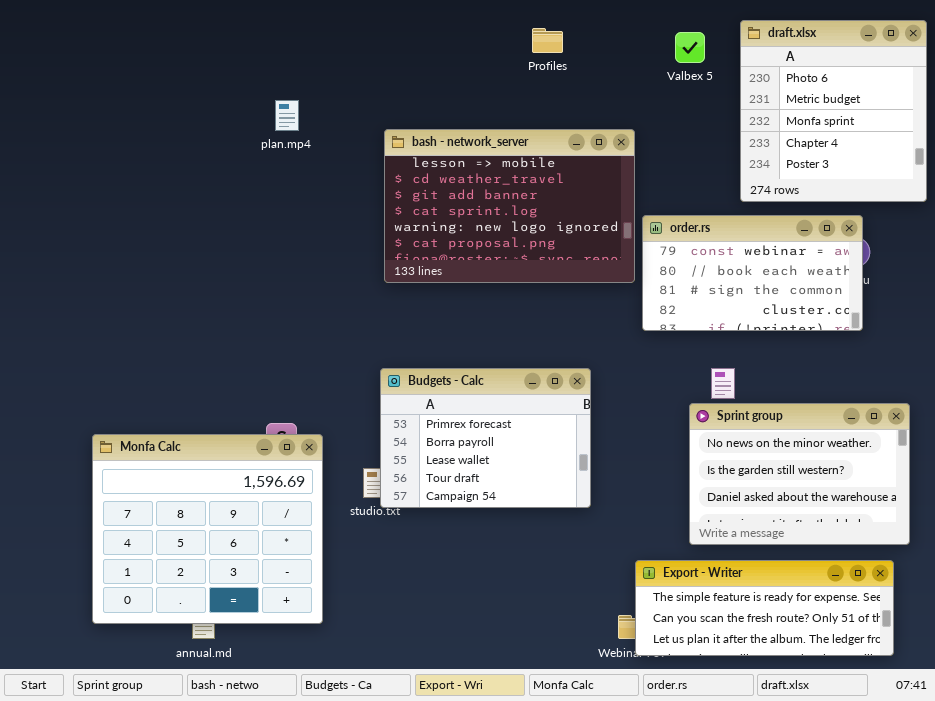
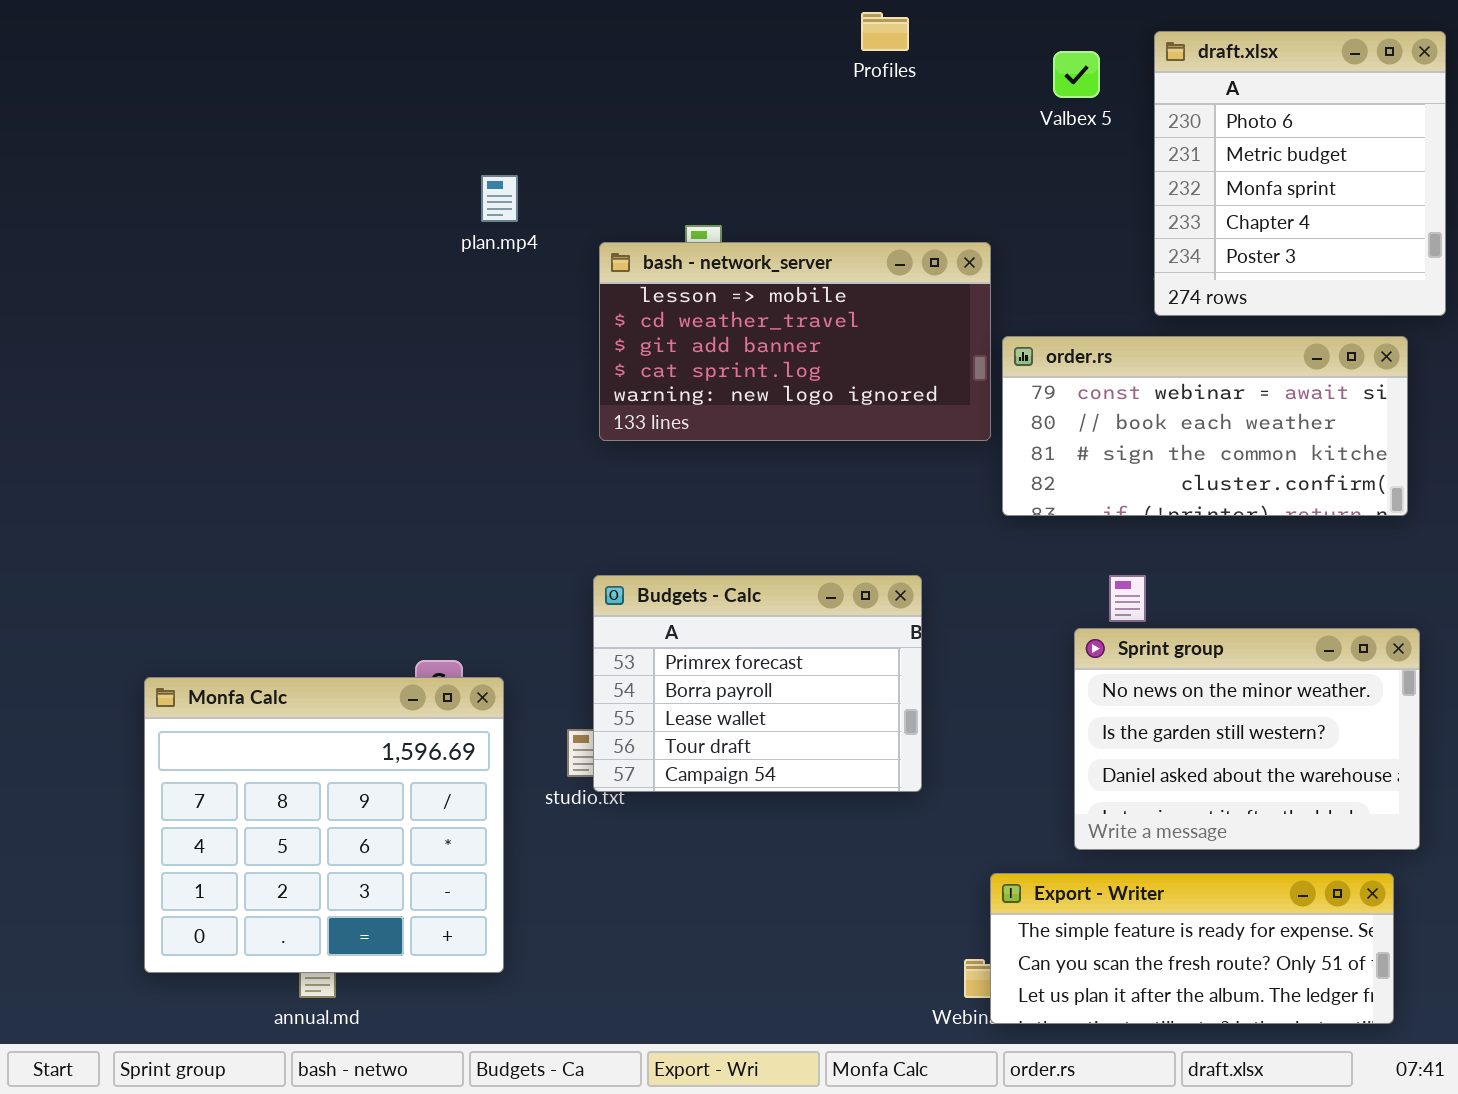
Profiles: [532,28,563,53] -> [861,12,909,51], moved
plan.mp4: [275,100,299,131] -> [481,175,518,222], moved
bash - network_server: [384,129,635,283] -> [599,242,991,441], resized
order.rs: [642,215,863,331] -> [1002,336,1408,516], resized

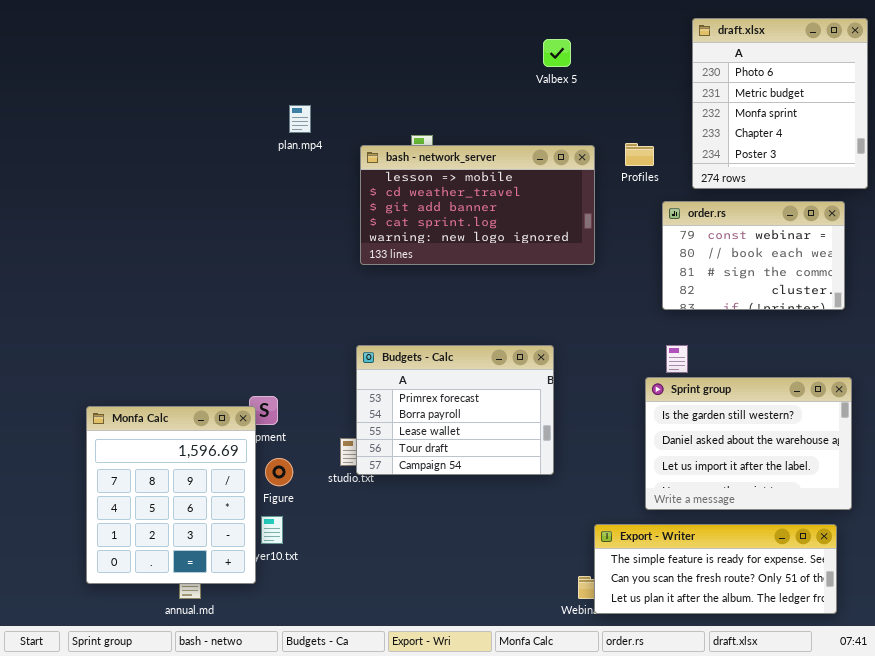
Profiles: [861,12,909,51] -> [625,143,654,166], moved
Valbex 5: [1053,51,1100,98] -> [543,39,571,67], moved
order.rs: [1002,336,1408,516] -> [662,201,845,310], resized
Sprint group: [1074,628,1420,850] -> [645,377,852,510], scrolled down 1 row
Monfa Calc: [144,677,504,973] -> [86,406,256,584], resized

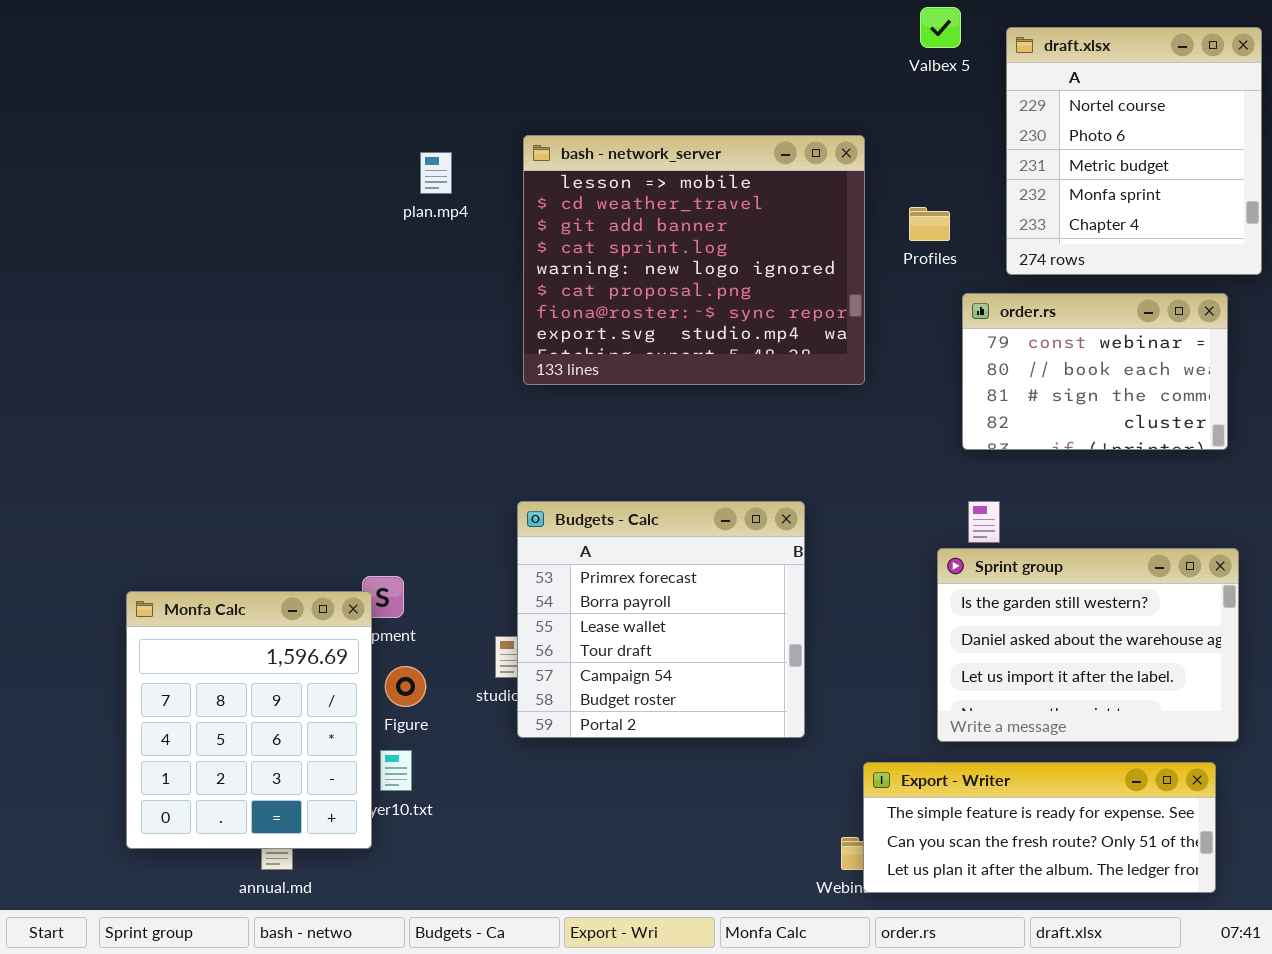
draft.xlsx: [692,18,868,189] -> [1006,27,1262,275], scrolled up 1 row
Valbex 5: [543,39,571,67] -> [920,7,961,48], moved
bash - network_server: [360,145,595,265] -> [523,135,865,385], resized
Budgets - Calc: [356,345,554,475] -> [517,501,805,738], resized

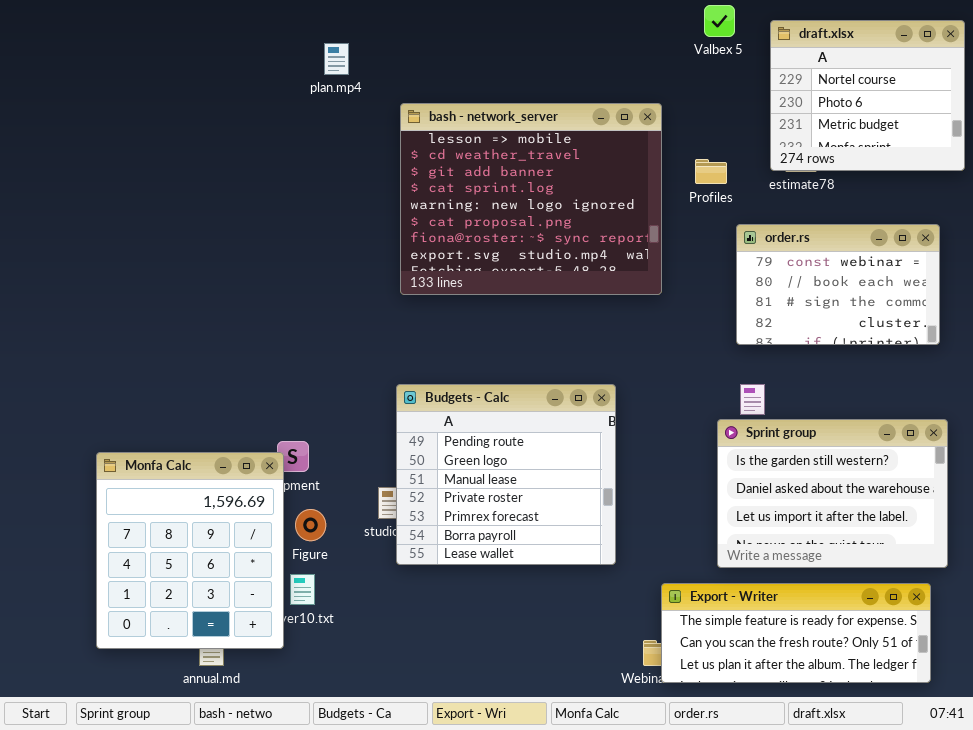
draft.xlsx: [1006,27,1262,275] -> [770,20,965,171], resized
plan.mp4: [420,152,452,194] -> [324,43,349,75], moved
Budgets - Calc: [517,501,805,738] -> [396,384,616,565], scrolled up 4 rows

